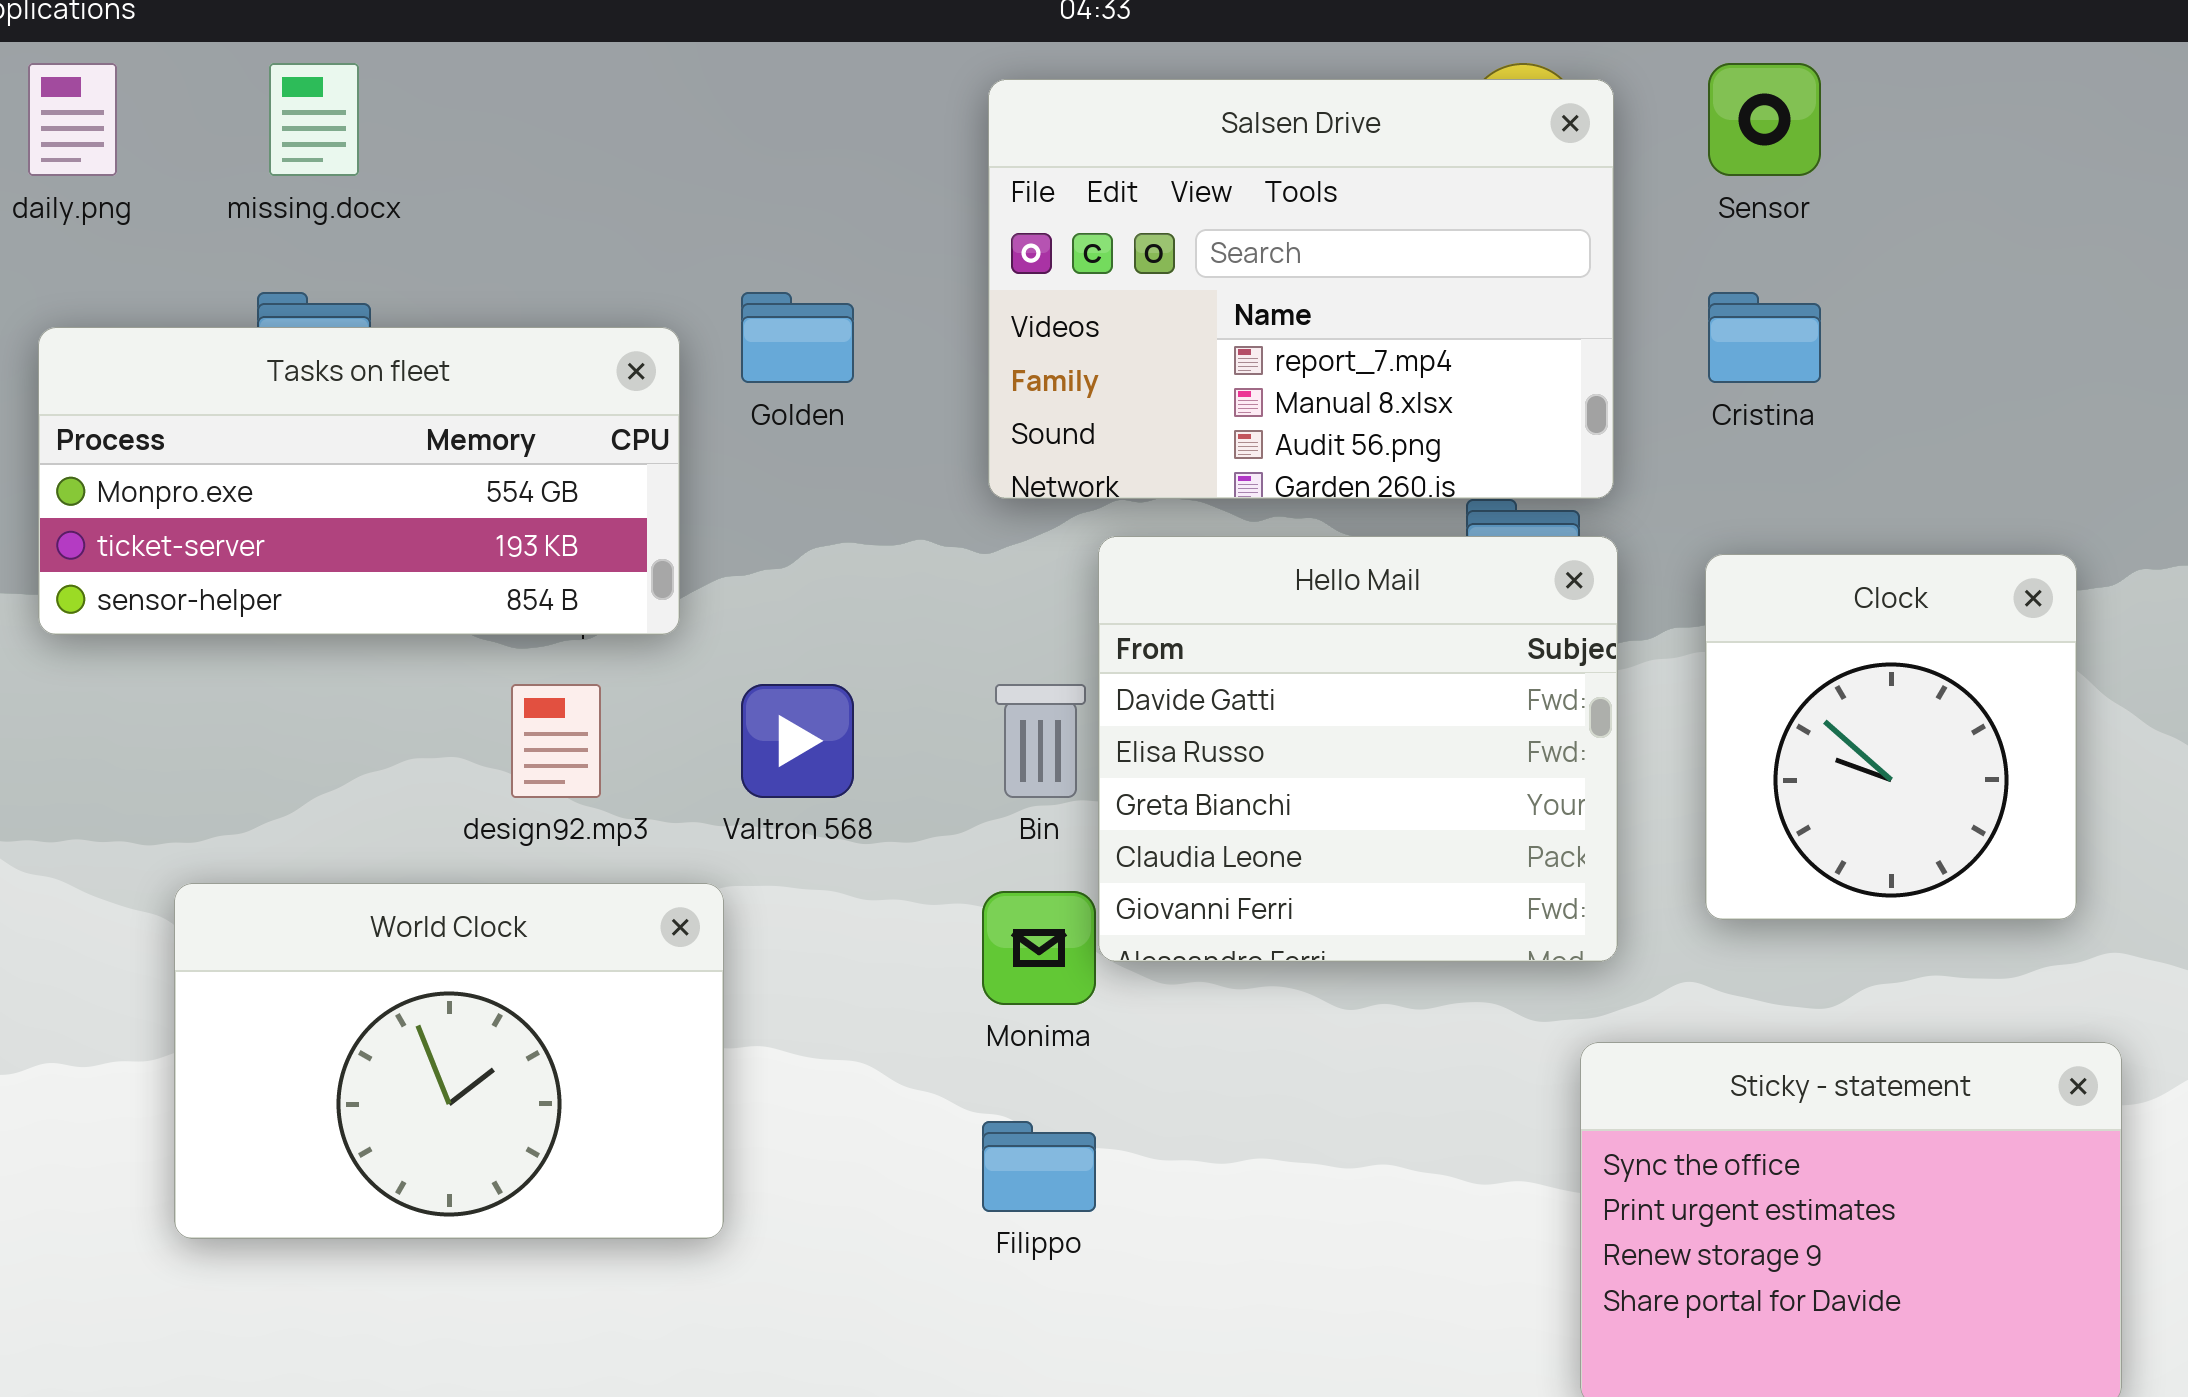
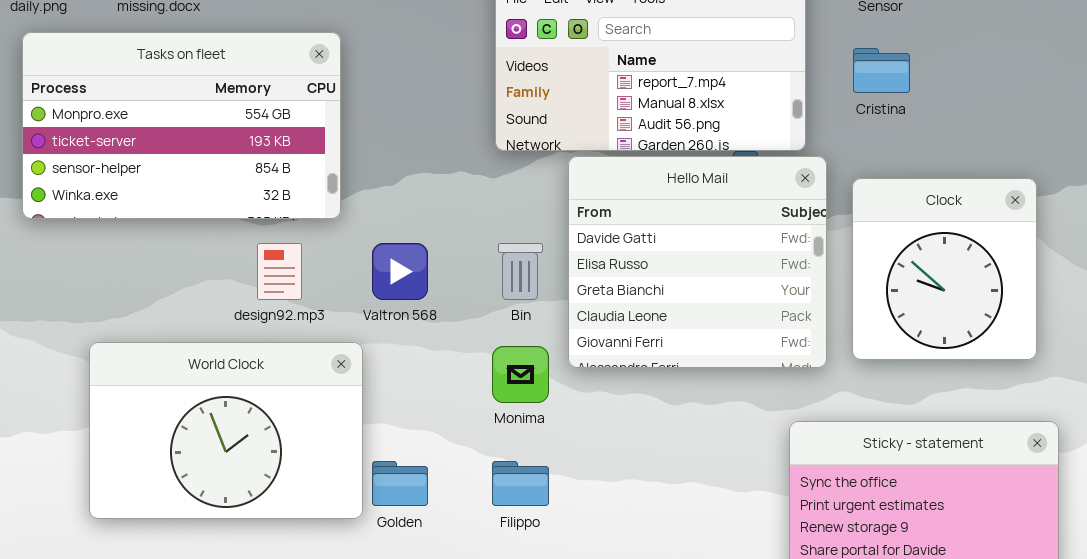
Golden: [741,292,854,383] -> [372,461,428,506], moved
Tasks on fleet: [38,327,680,635] -> [22,32,341,219], resized
Hello Mail: [1098,536,1618,962] -> [568,156,827,368], moved

